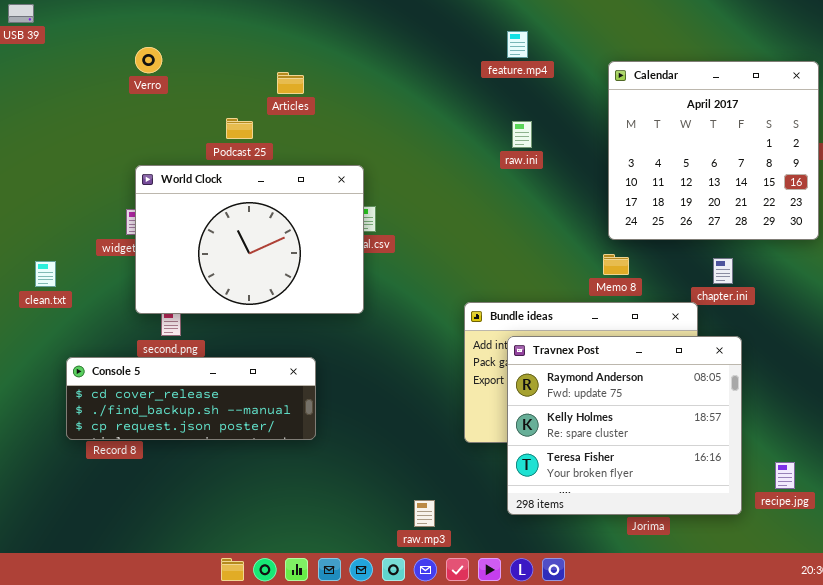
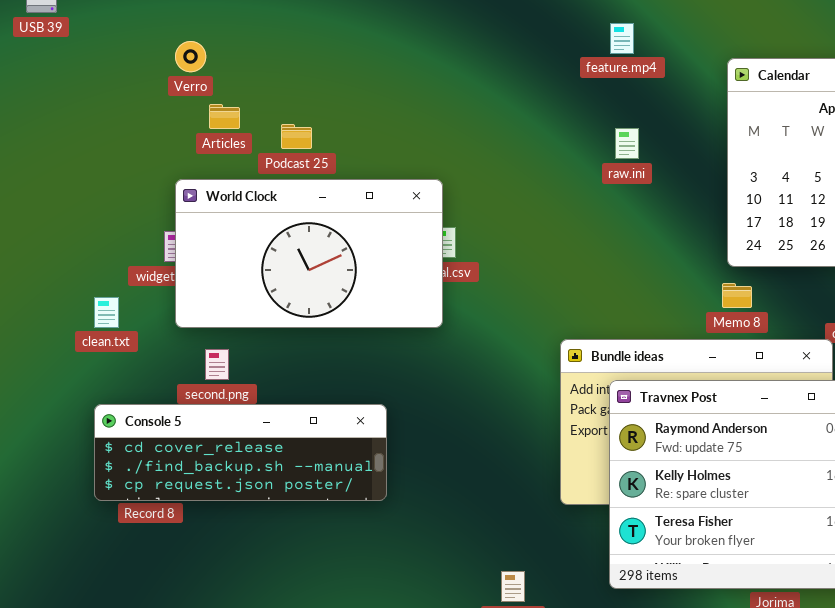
Articles: [277,72,304,94] -> [209,104,240,129], moved
World Clock: [135,165,364,314] -> [175,179,443,328], resized
clean.txt: [35,261,56,287] -> [94,297,119,328], moved

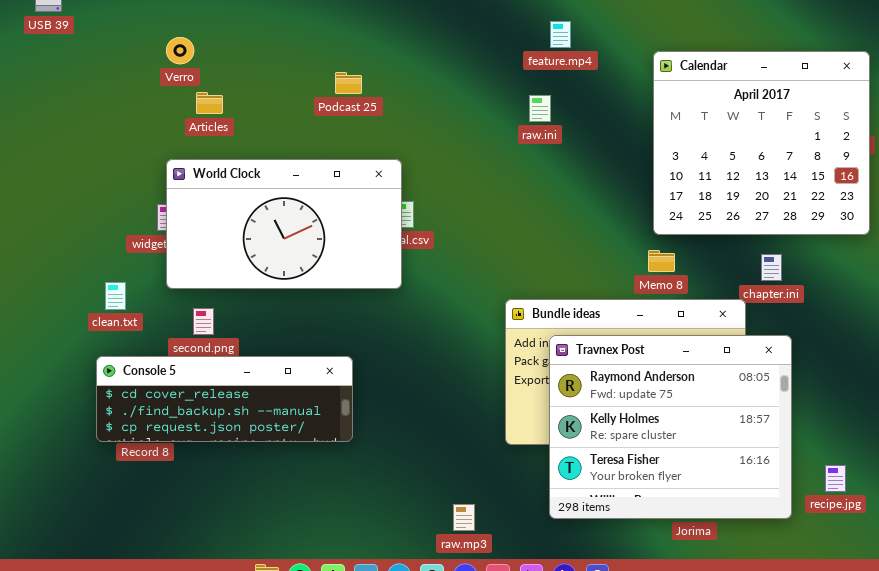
Podcast 25: [281,124,312,149] -> [335,72,362,94], moved
raw.ini: [615,128,639,159] -> [529,95,551,122], moved
clean.txt: [94,297,119,328] -> [105,282,126,310], moved

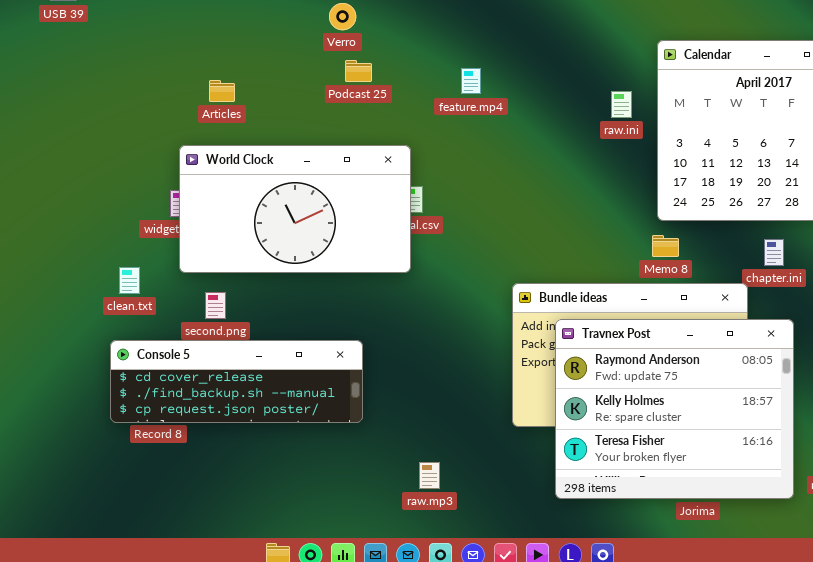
feature.mp4: [550,21,571,48] -> [461,68,481,94], moved
Verro: [166,37,194,64] -> [329,3,356,30], moved
raw.ini: [529,95,551,122] -> [611,91,632,118], moved
raw.mp3: [453,504,475,531] -> [419,462,440,489], moved

